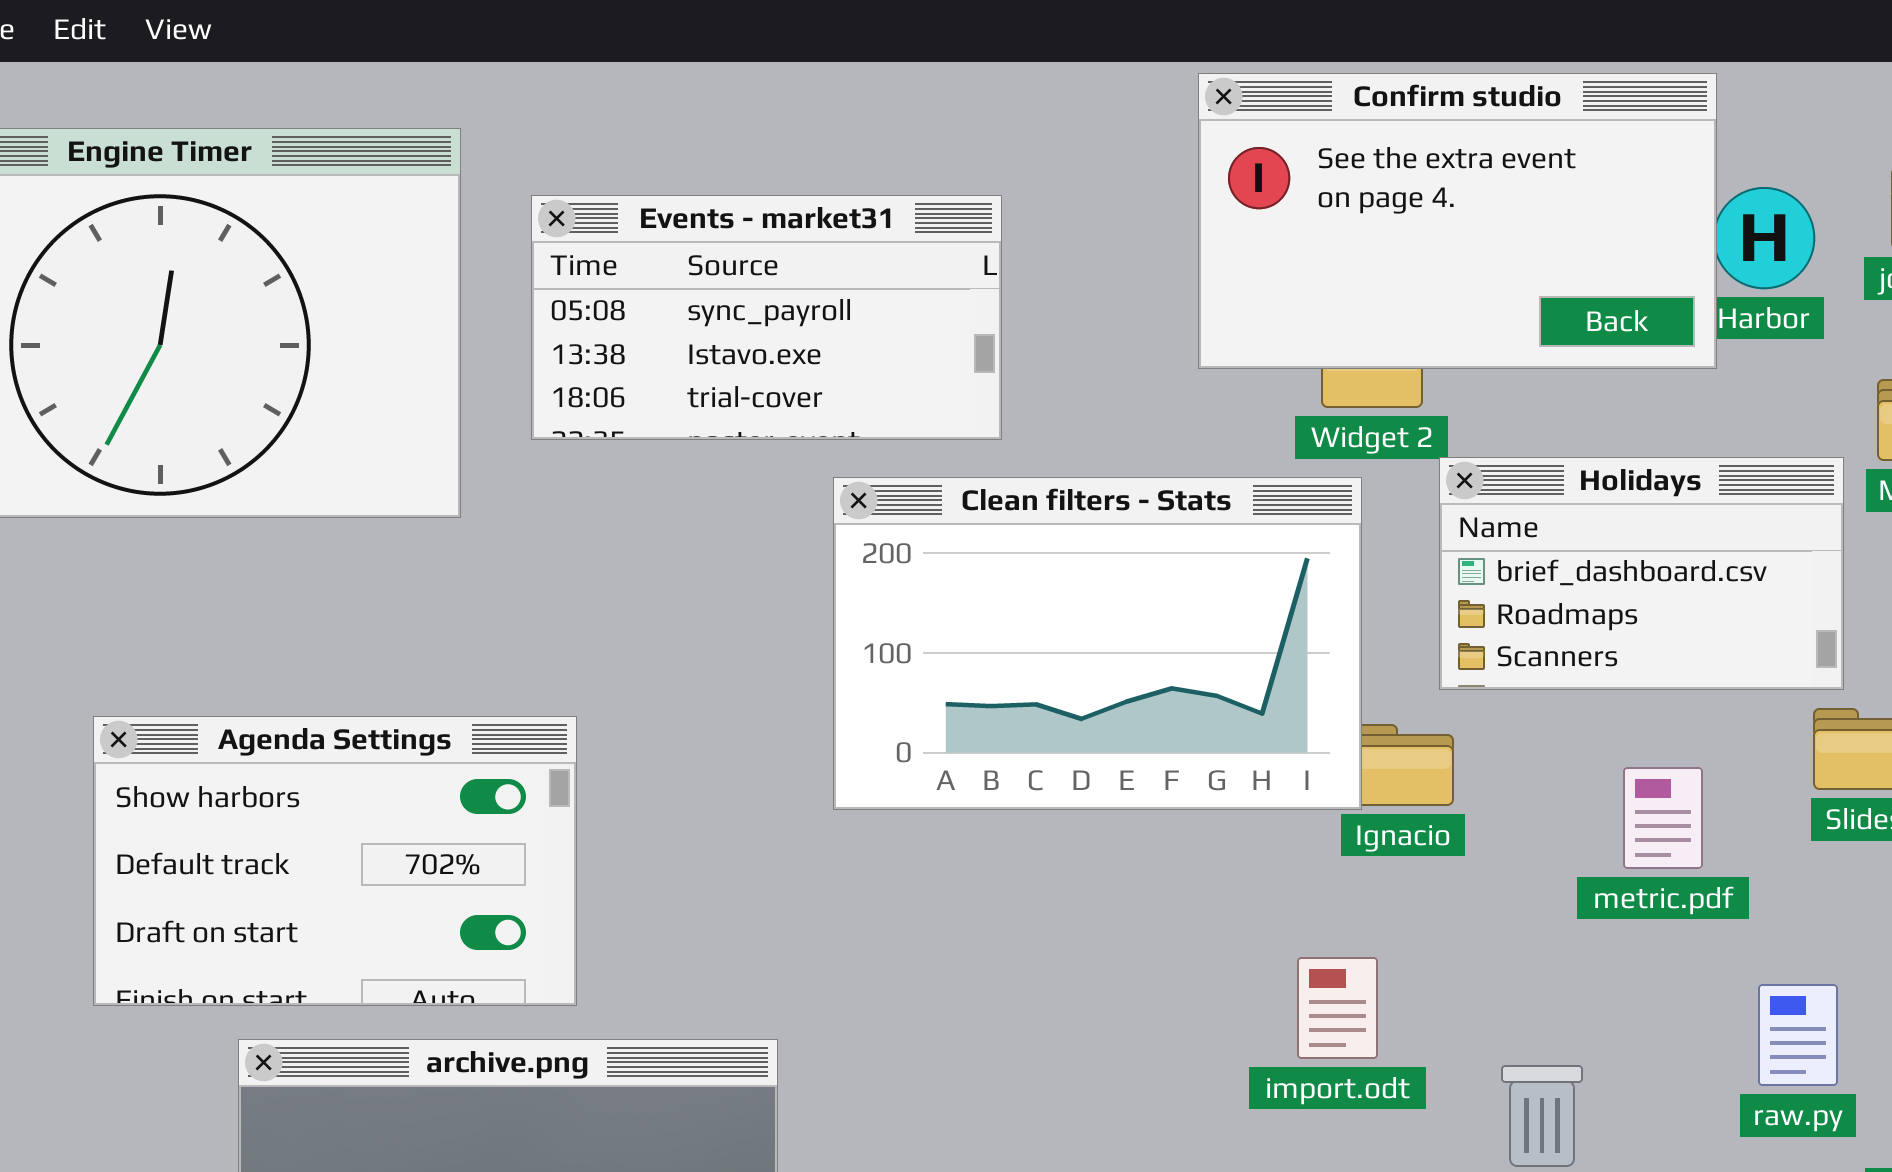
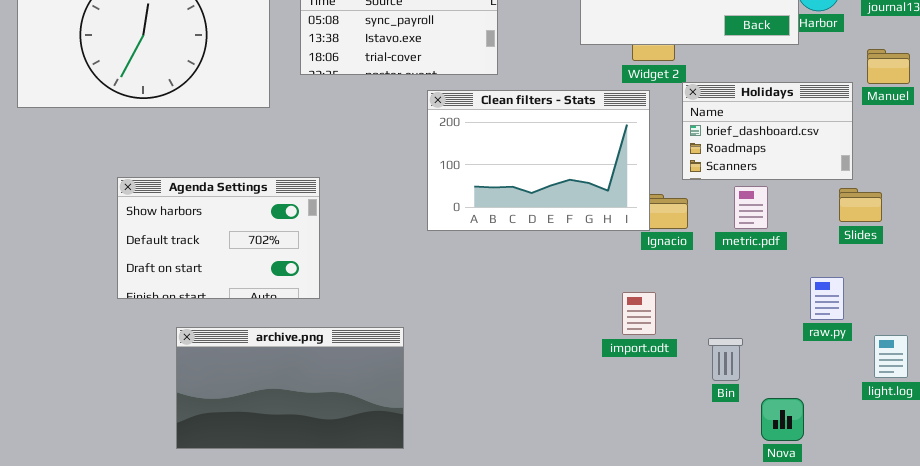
Agenda Settings: [93,716,577,1006] -> [117,177,320,299], moved
metric.pdf: [1623,767,1703,869] -> [734,186,768,229], moved
raw.py: [1758,984,1838,1086] -> [810,277,844,320], moved

